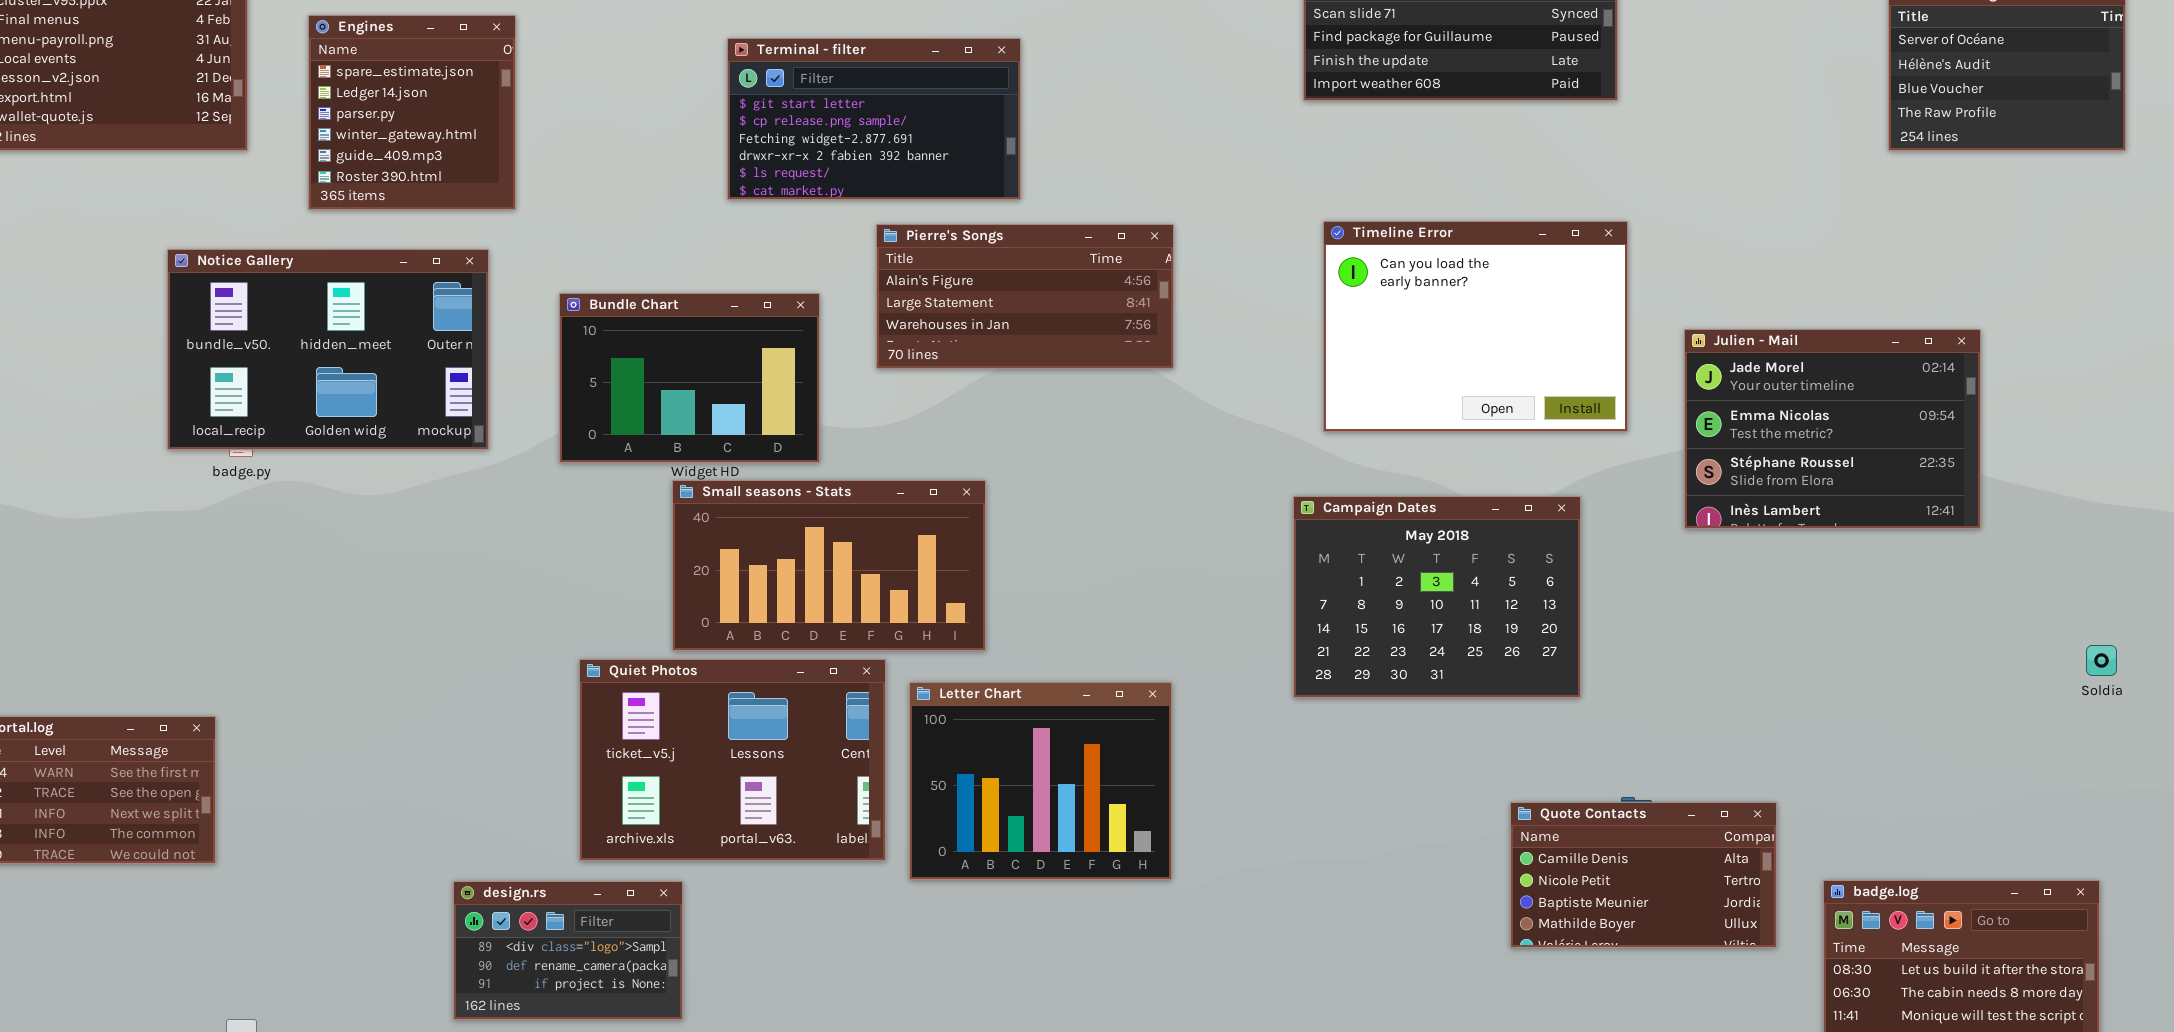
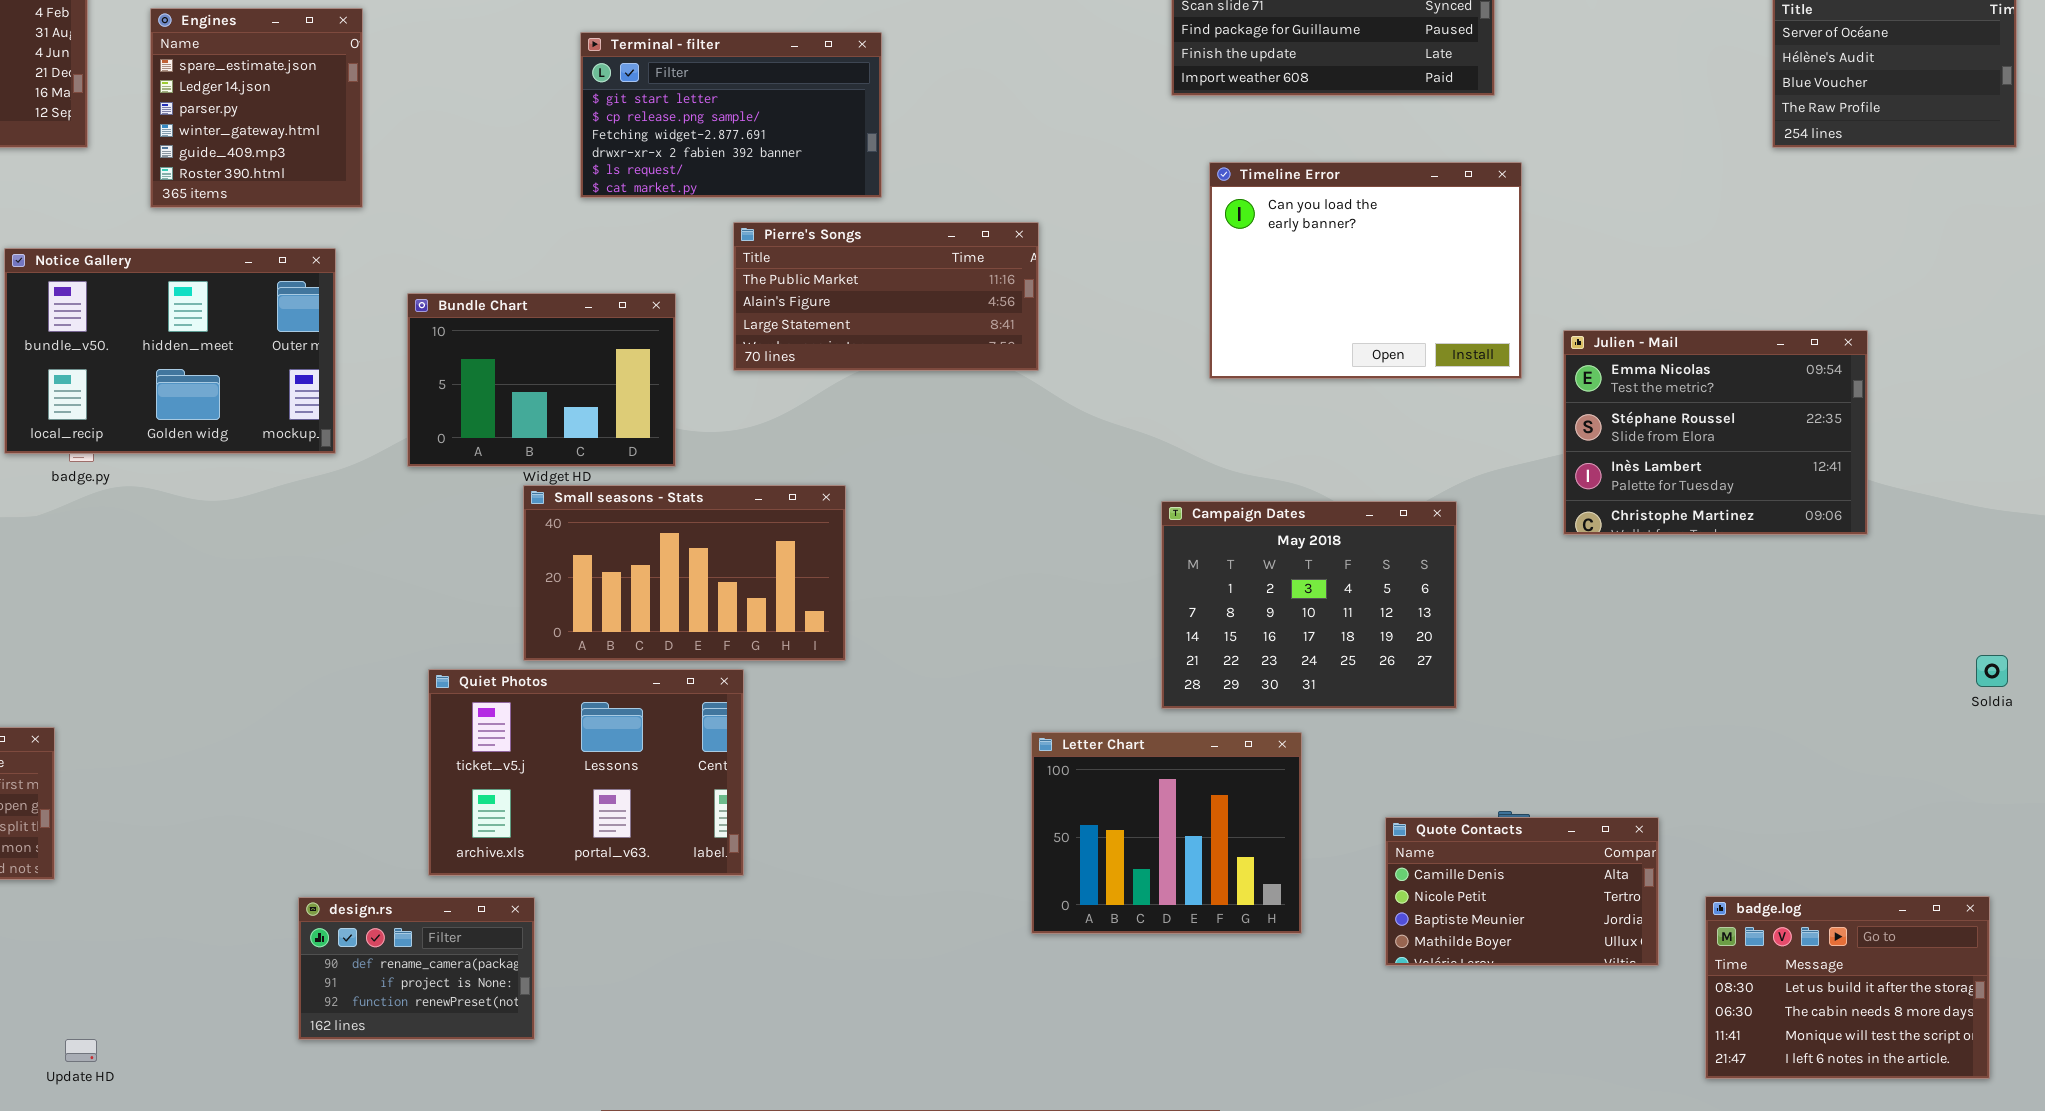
Timeline Error: [1323,221,1628,432] -> [1209,162,1522,379], moved
Pierre's Songs: [876,224,1174,369] -> [733,222,1039,371], scrolled up 1 row
Julien - Mail: [1684,329,1981,529] -> [1563,330,1868,535], scrolled down 1 row
Letter Chart: [909,682,1172,880] -> [1031,732,1302,934], moved
design.rs: [453,881,683,1020] -> [298,897,535,1040], scrolled down 1 row

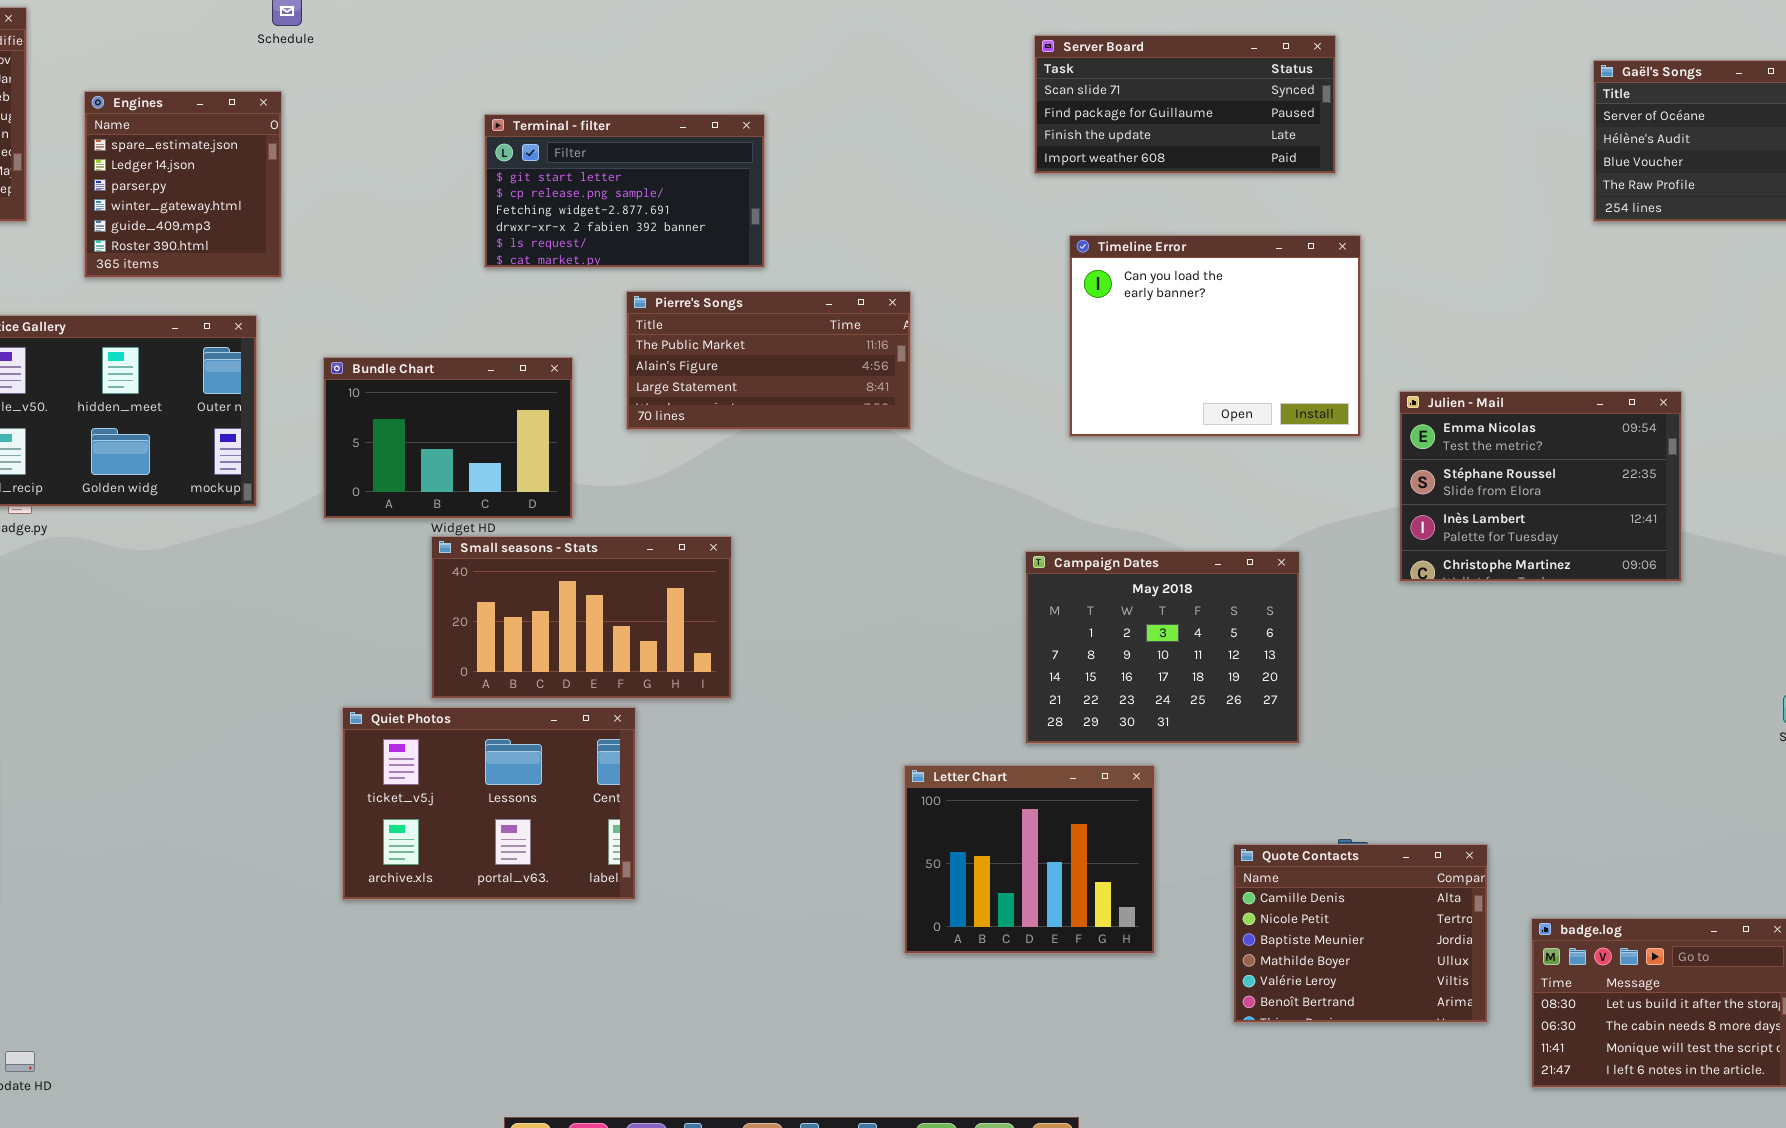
Quote Contacts: [1385,817,1659,966] -> [1233,844,1488,1023], resized
design.rs: [298,897,535,1040] -> none, closed

